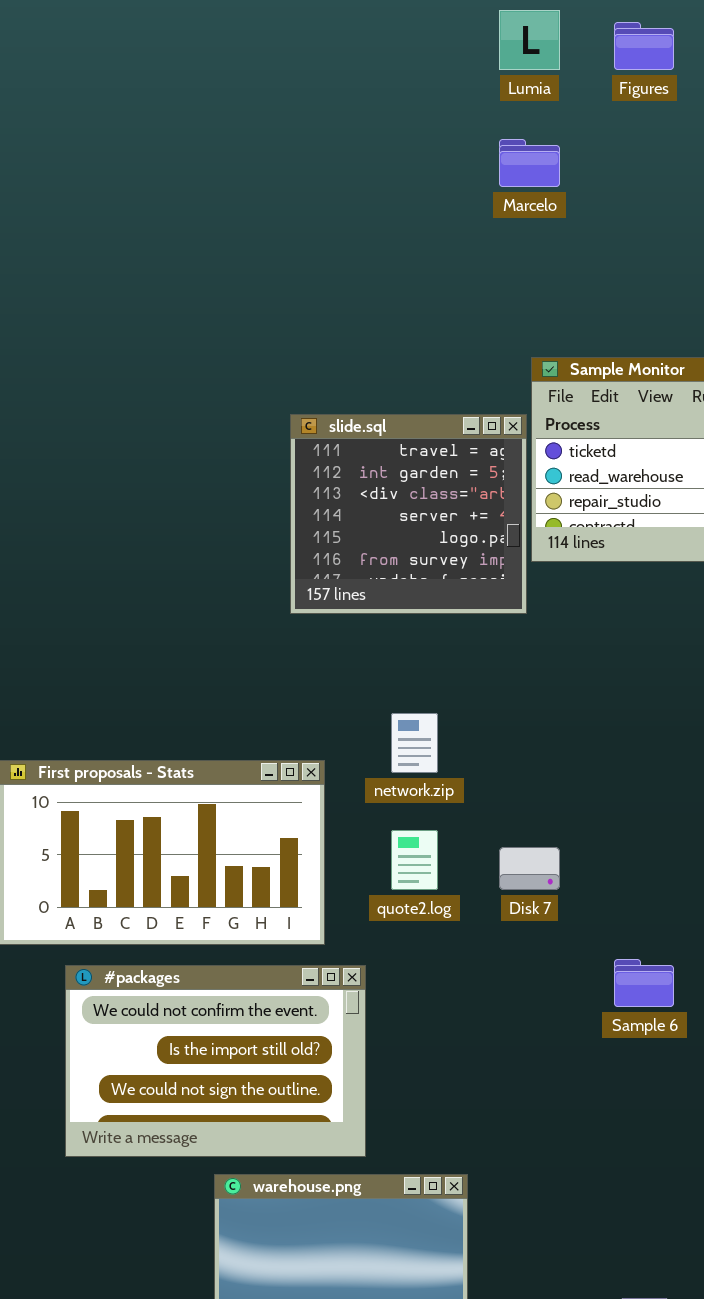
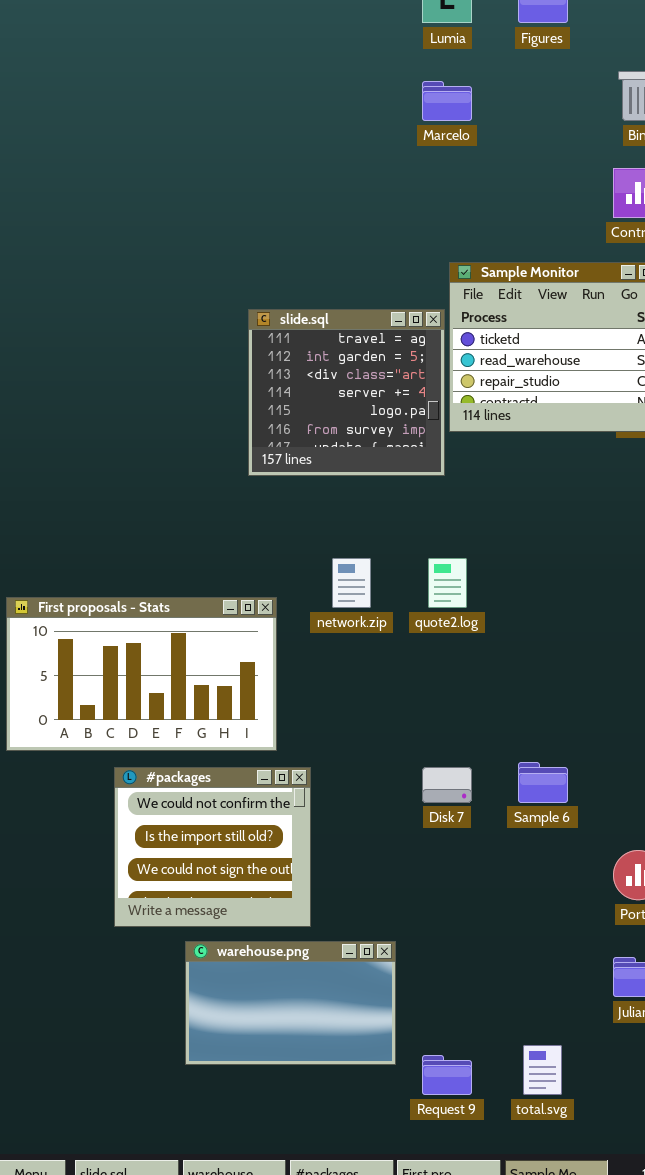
quote2.log: [391,830,438,890] -> [428,558,467,608], moved
Disk 7: [499,847,560,890] -> [422,767,472,803], moved
#packages: [65,965,366,1157] -> [114,767,311,927], resized

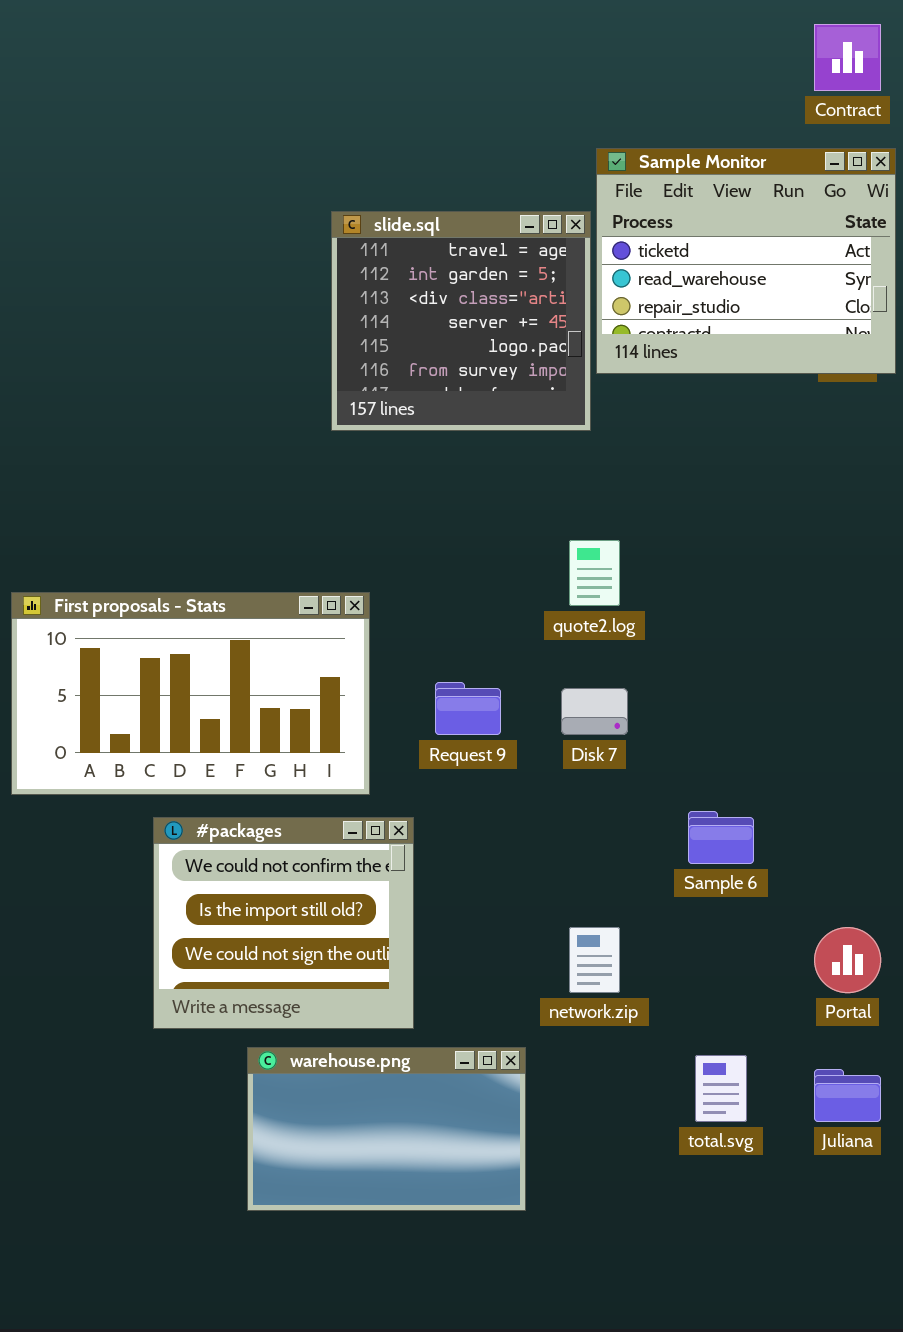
network.zip: [332,558,371,608] -> [569,927,620,993], moved
Disk 7: [422,767,472,803] -> [561,688,628,735], moved
total.svg: [523,1045,562,1095] -> [695,1055,747,1122], moved
Request 9: [422,1055,472,1095] -> [435,682,501,735], moved

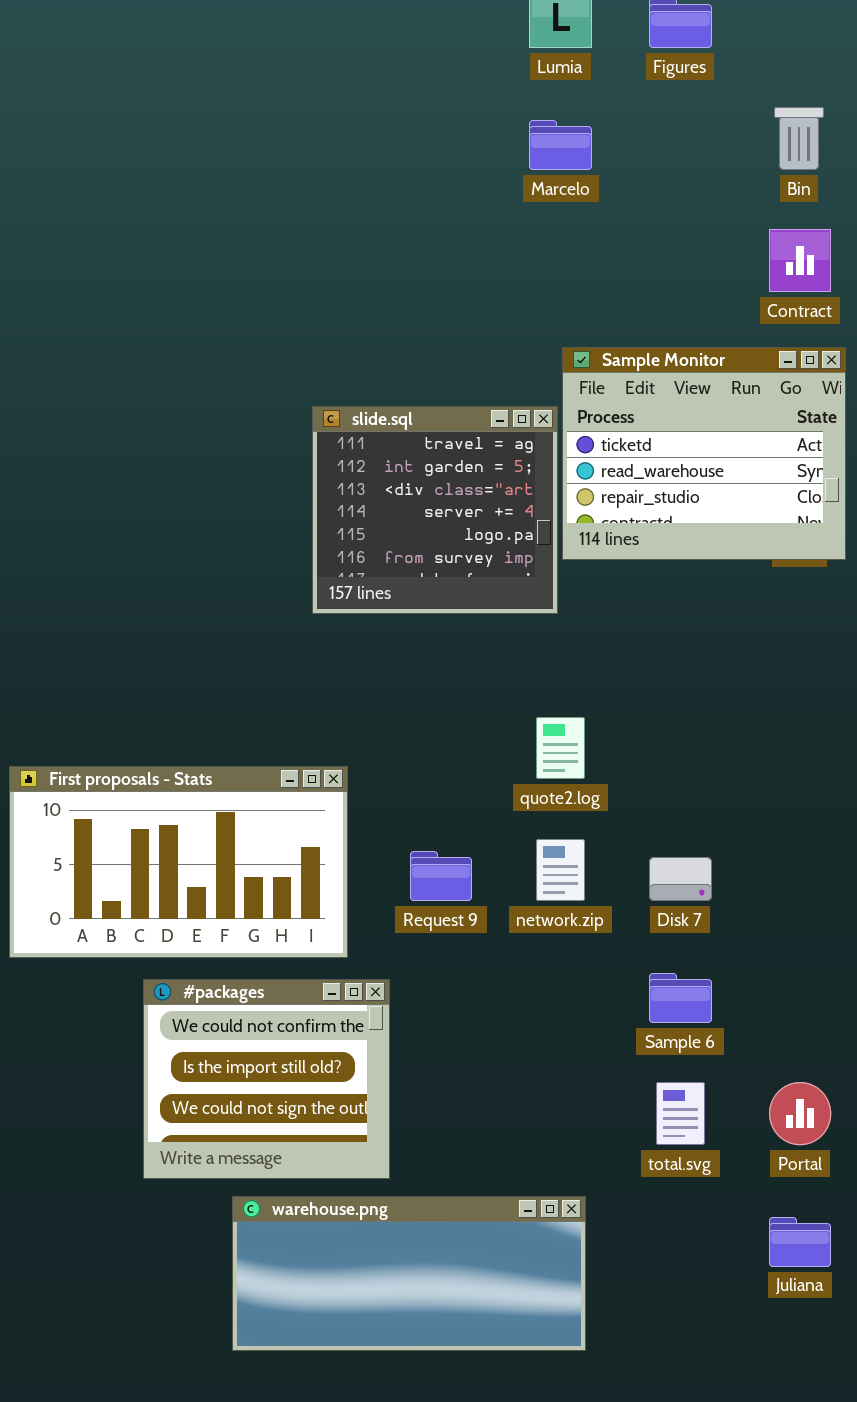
Disk 7: [561,688,628,735] -> [649,857,712,901], moved
network.zip: [569,927,620,993] -> [536,839,585,901], moved
warehouse.png: [247,1047,526,1211] -> [232,1196,586,1351], resized
total.svg: [695,1055,747,1122] -> [656,1082,705,1145], moved

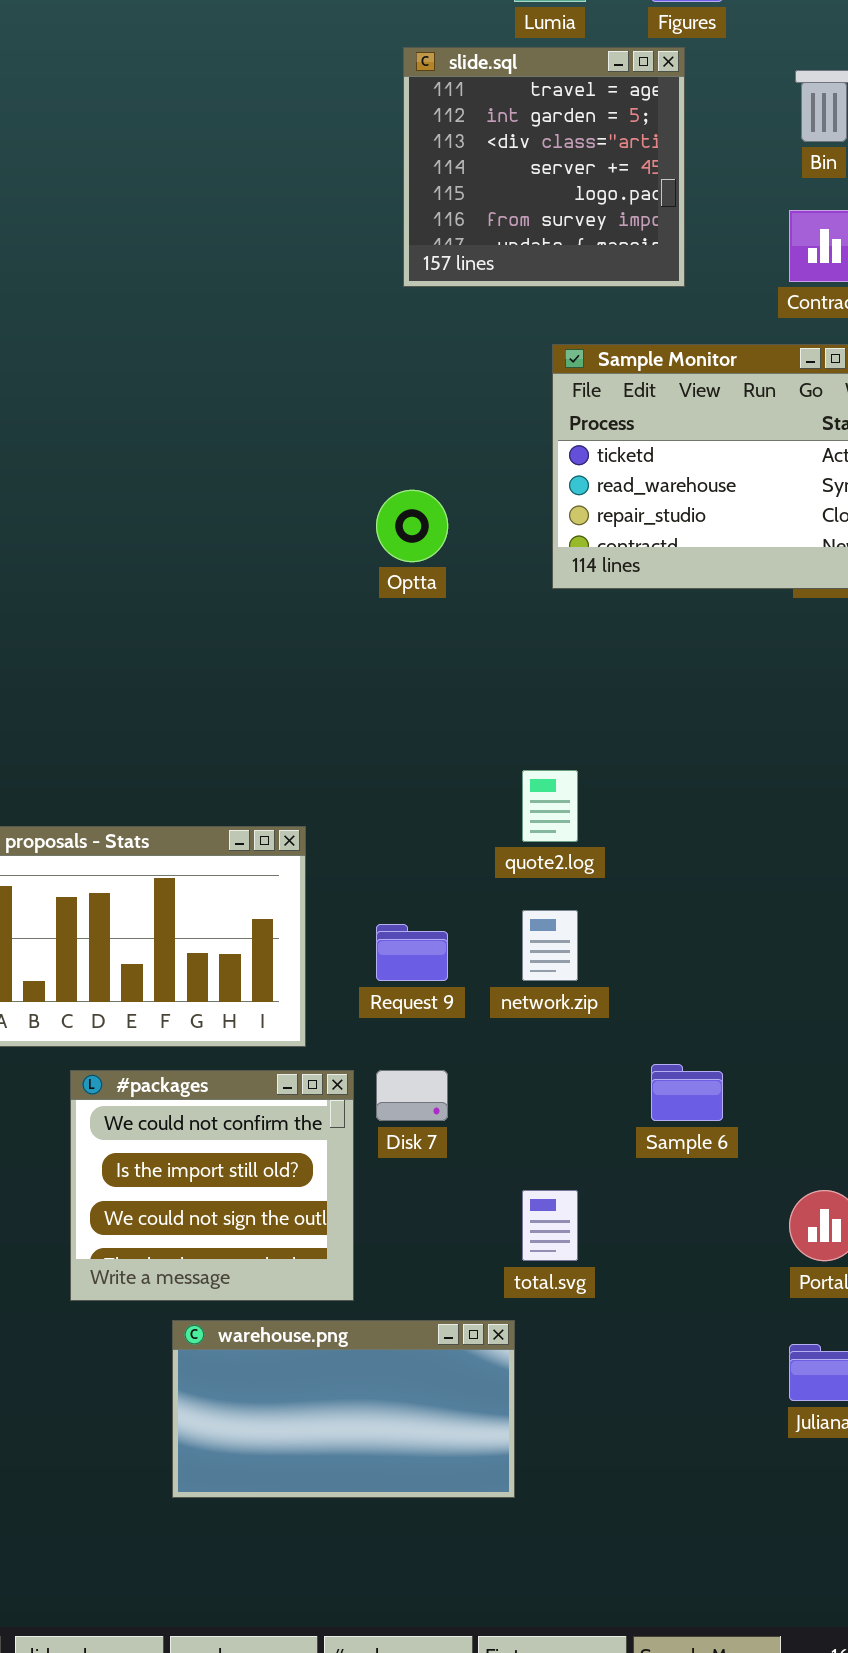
slide.sql: [312,406,558,614] -> [403,47,685,287], moved
Disk 7: [649,857,712,901] -> [376,1070,448,1121], moved
total.svg: [656,1082,705,1145] -> [522,1190,578,1261], moved
warehouse.png: [232,1196,586,1351] -> [172,1320,515,1498], resized

